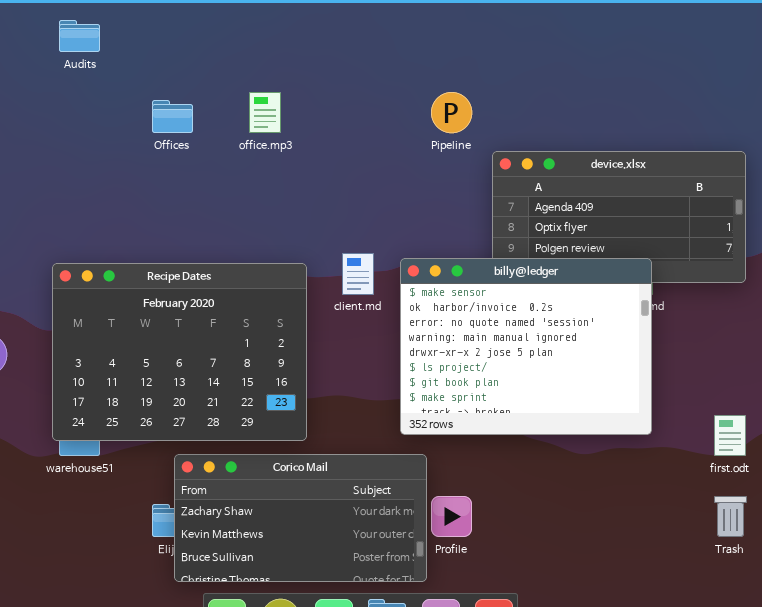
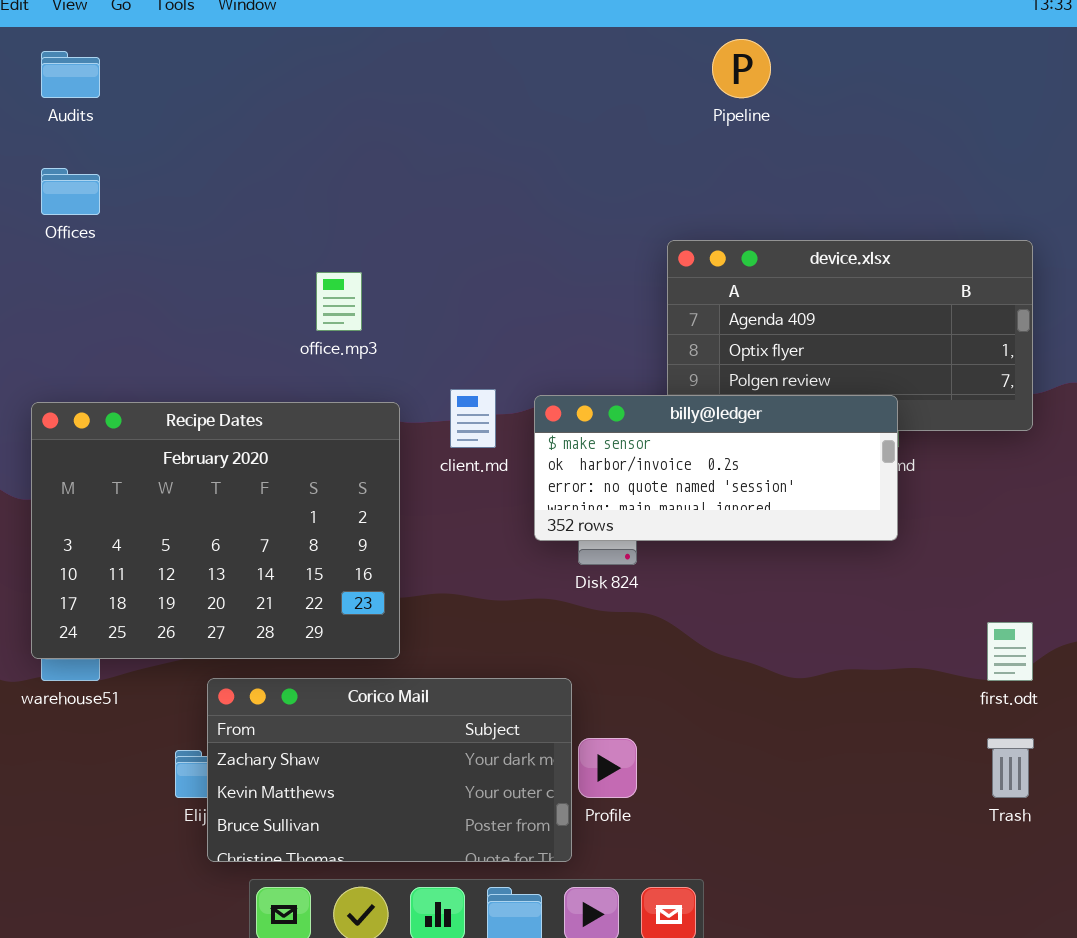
office.mp3: [249,92,281,133] -> [316,272,362,331], moved
Pipeline: [431,92,472,133] -> [712,39,771,98], moved
Offices: [152,100,193,133] -> [41,168,100,215], moved
billy@ledger: [400,258,652,435] -> [534,395,898,541], resized

